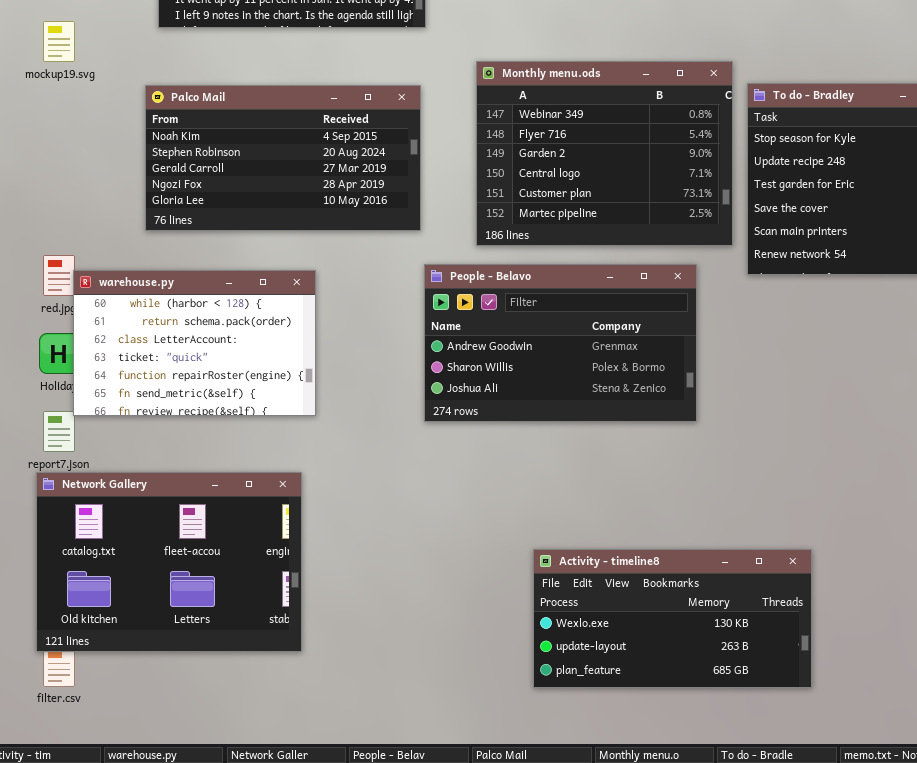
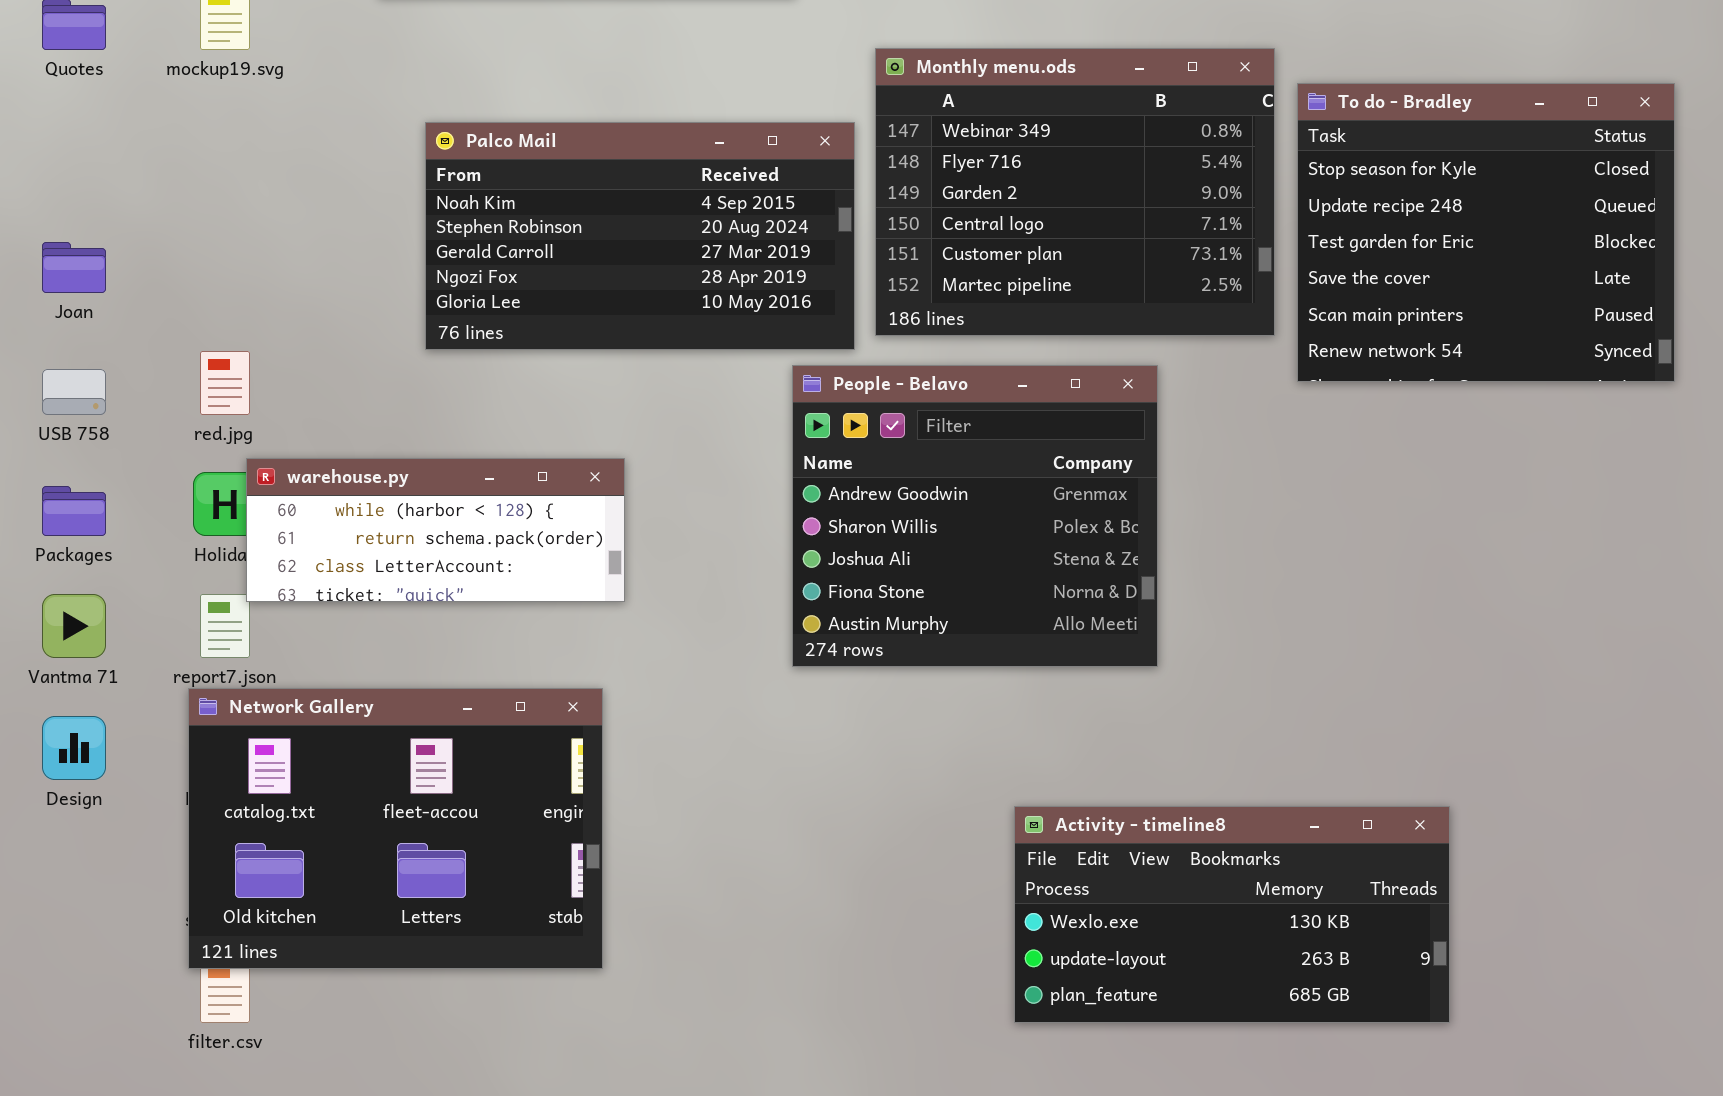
Palco Mail: [145,85,421,231] -> [425,122,855,350], moved
People - Belavo: [424,264,697,422] -> [792,365,1158,667], resized
warehouse.py: [73,270,316,416] -> [246,458,625,602], resized
Activity - timeline8: [533,549,812,688] -> [1014,806,1450,1023], moved

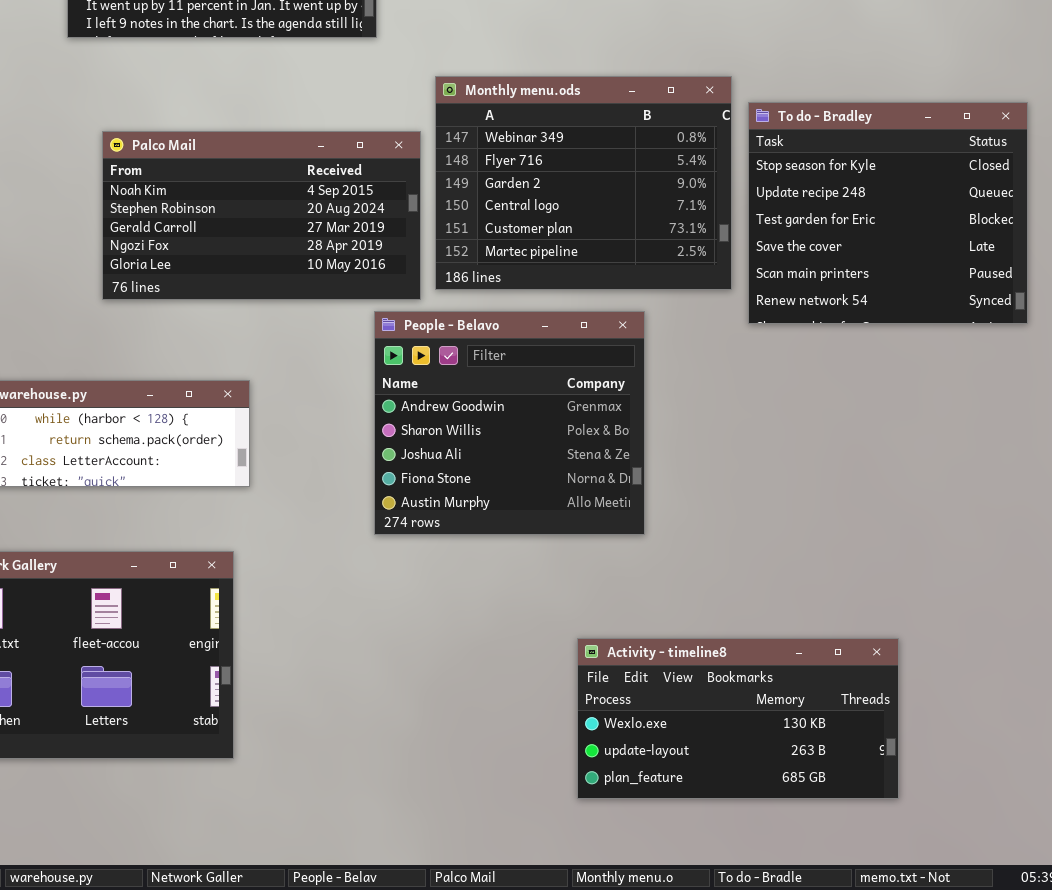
Activity - timeline8: [1014,806,1450,1023] -> [577,638,899,799], moved

